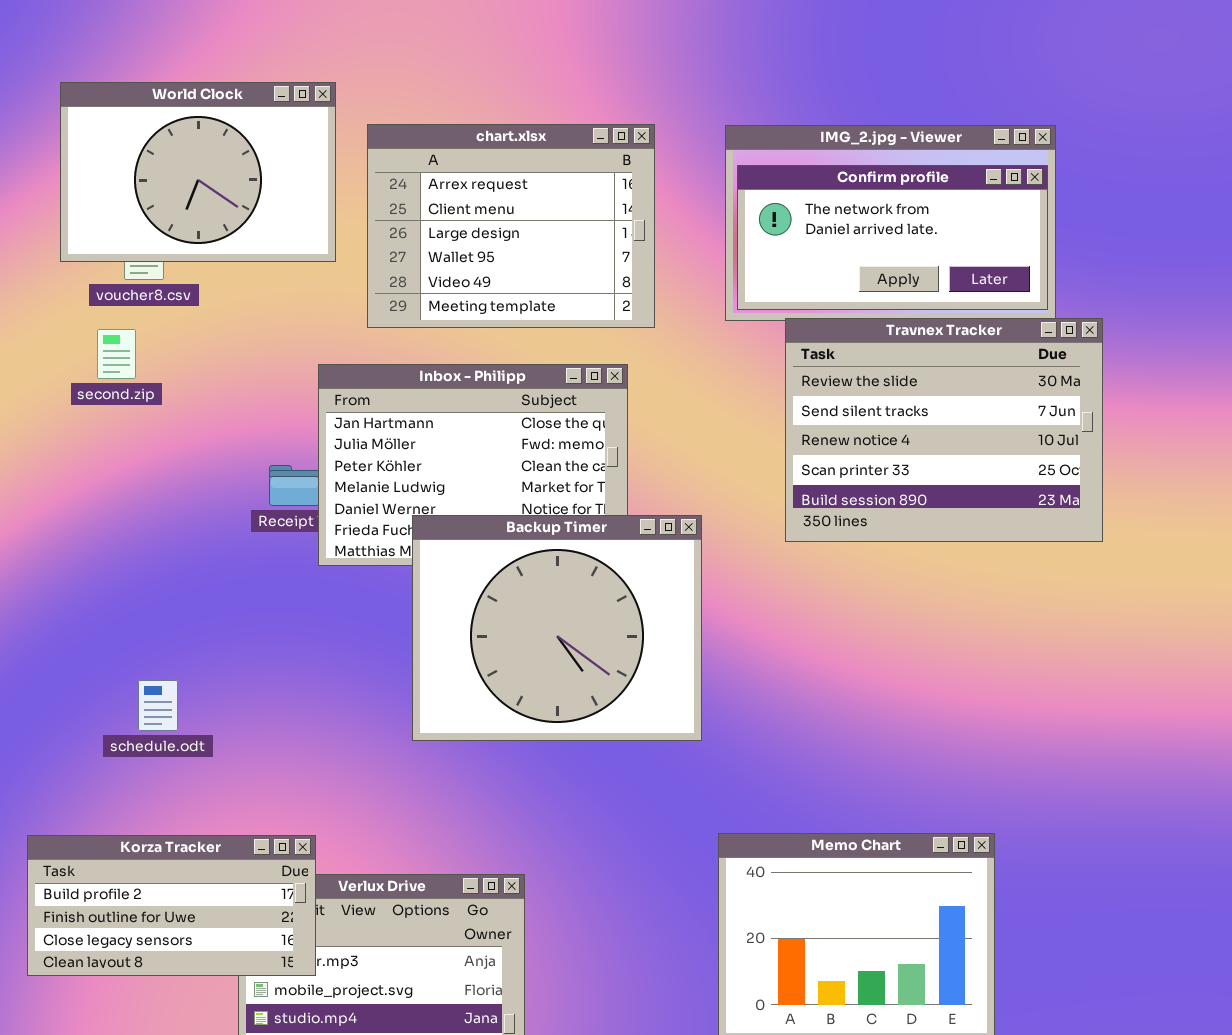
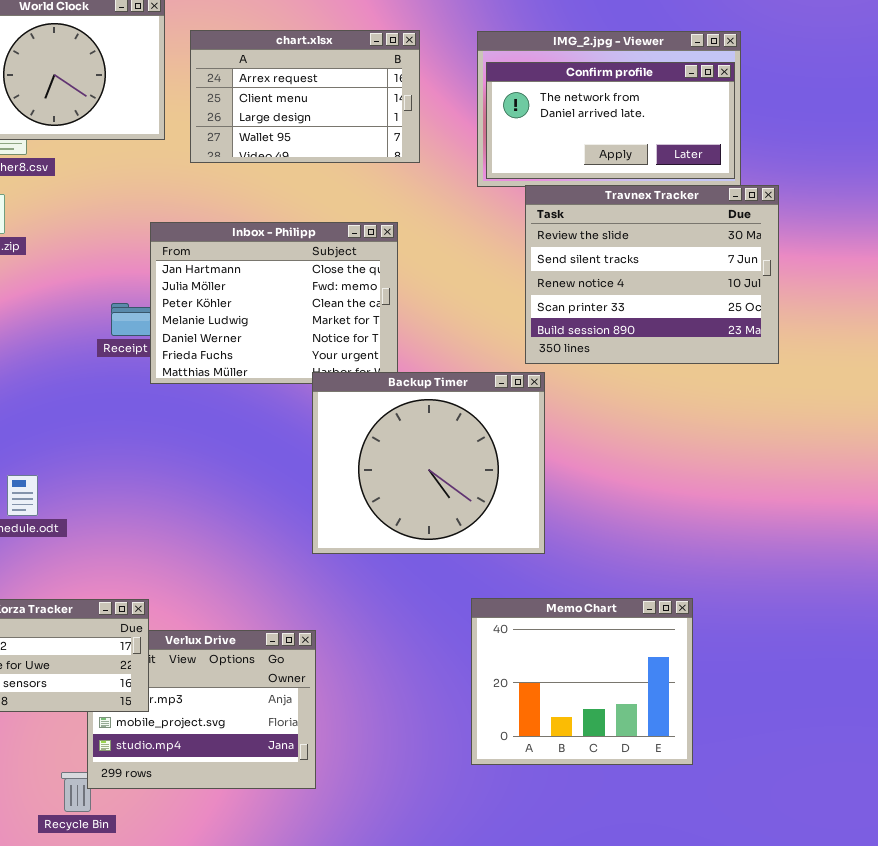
chart.xlsx: [367,124,655,328] -> [190,30,420,163], resized
Backup Timer: [412,515,702,741] -> [312,372,545,554], moved

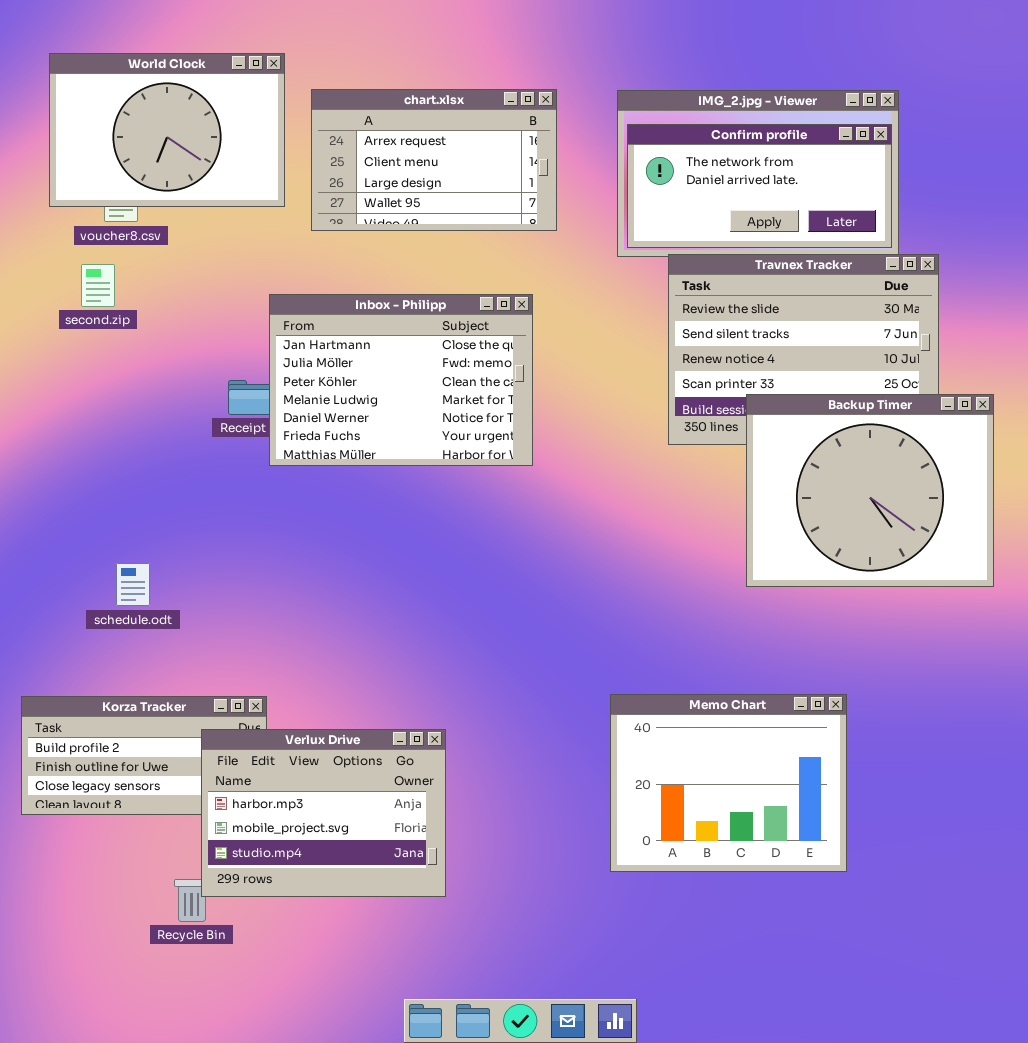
Backup Timer: [312,372,545,554] -> [746,394,994,587], moved
Verlux Drive: [87,630,316,789] -> [201,729,446,897], raised

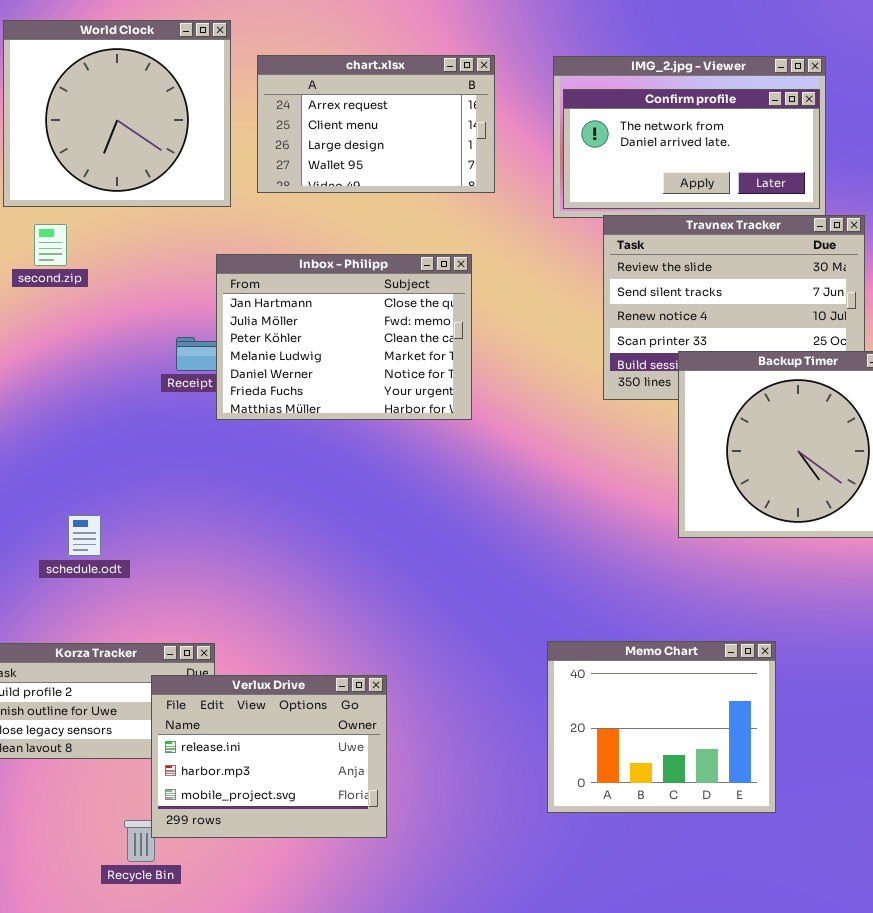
World Clock: [49,53,285,207] -> [3,20,231,207], resized
Verlux Drive: [201,729,446,897] -> [151,675,387,838], scrolled up 1 row

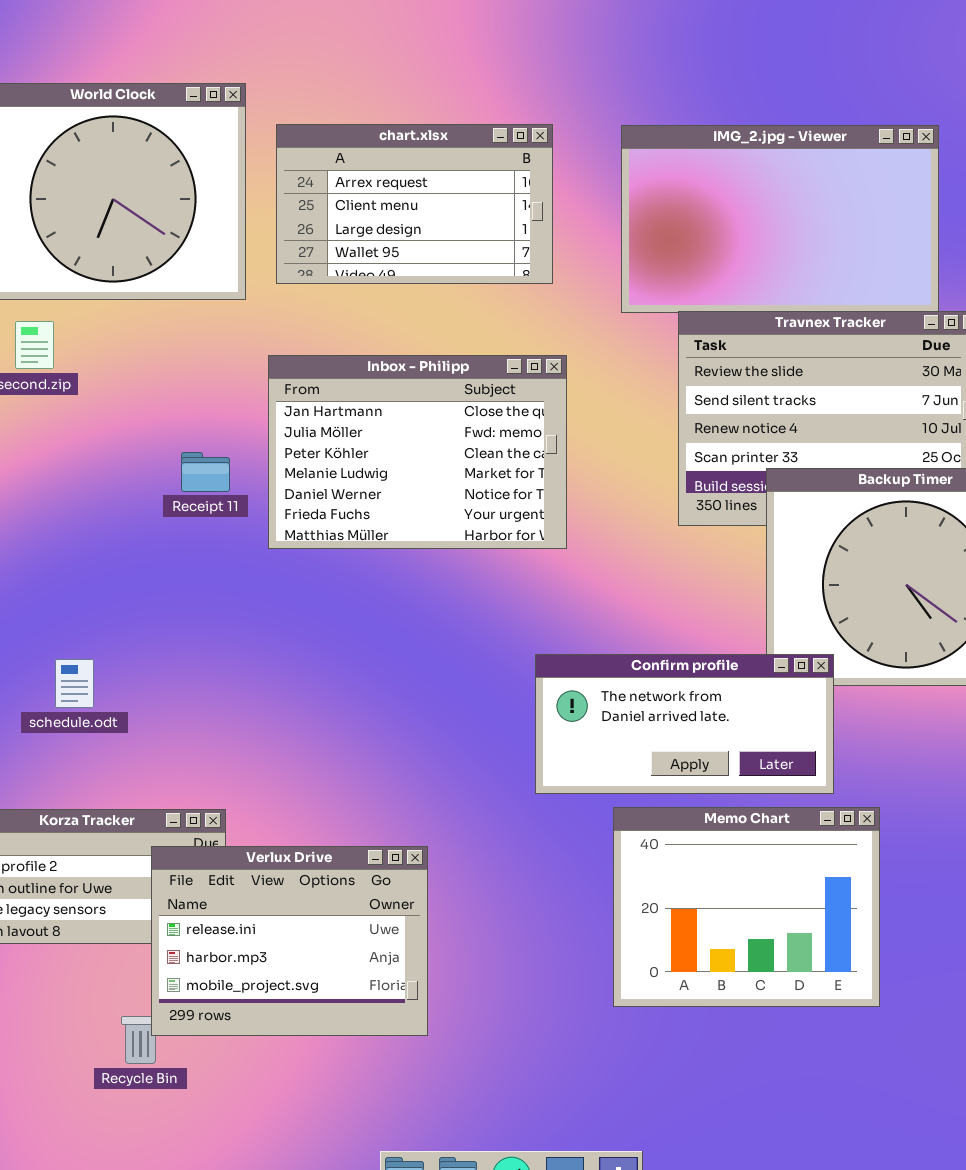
Confirm profile: [563,89,820,209] -> [535,654,834,794], moved
Inbox - Philipp: [216,254,472,420] -> [268,355,567,549], moved

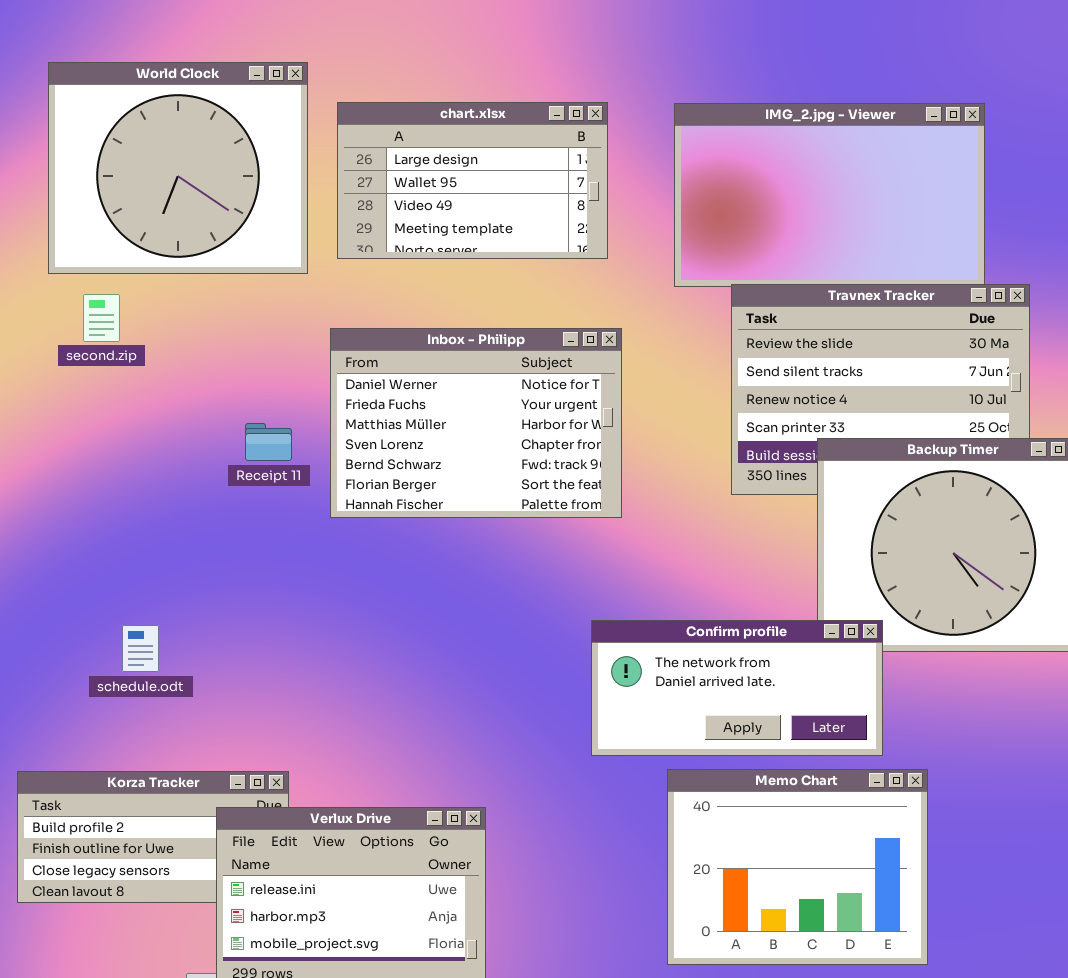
chart.xlsx: [276,124,553,284] -> [337,102,608,259], scrolled down 2 rows
Inbox - Philipp: [268,355,567,549] -> [330,328,622,518], scrolled down 4 rows

